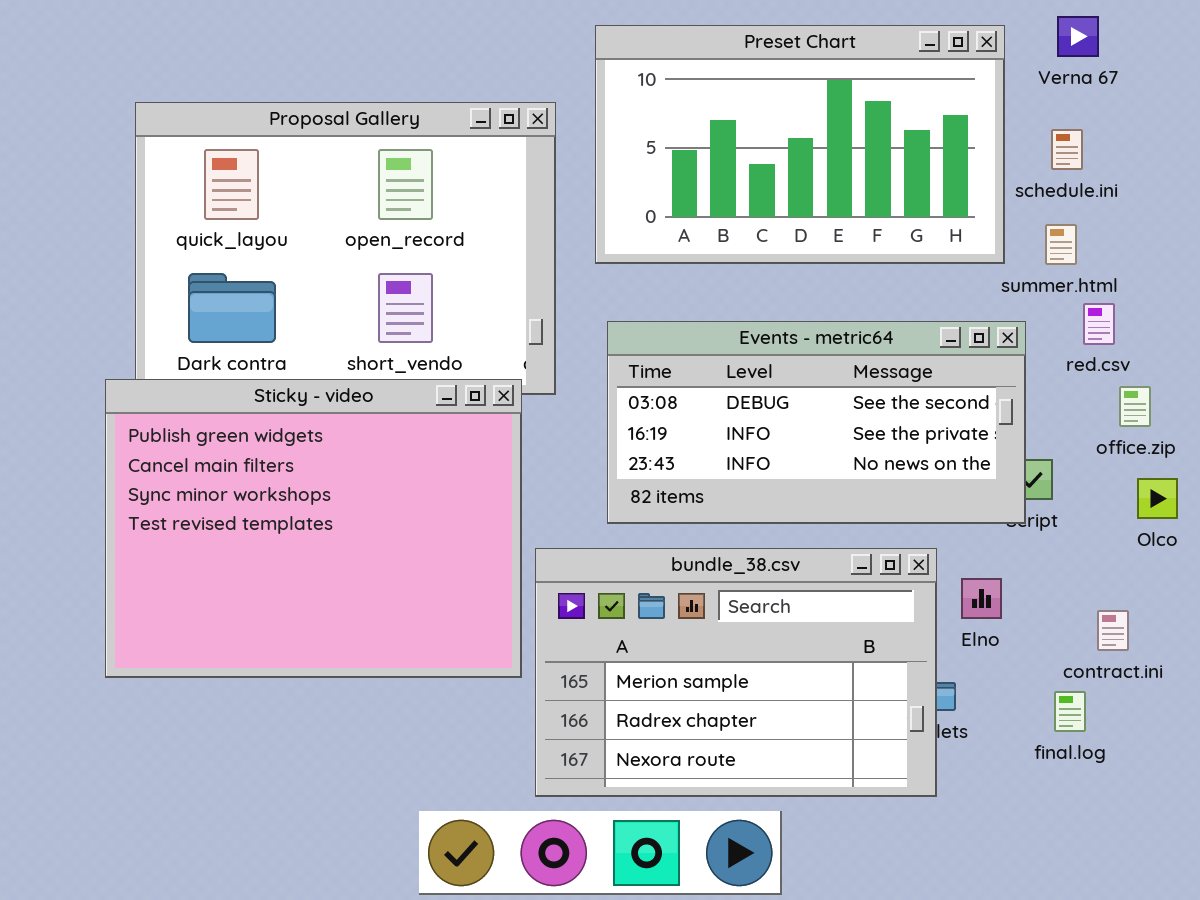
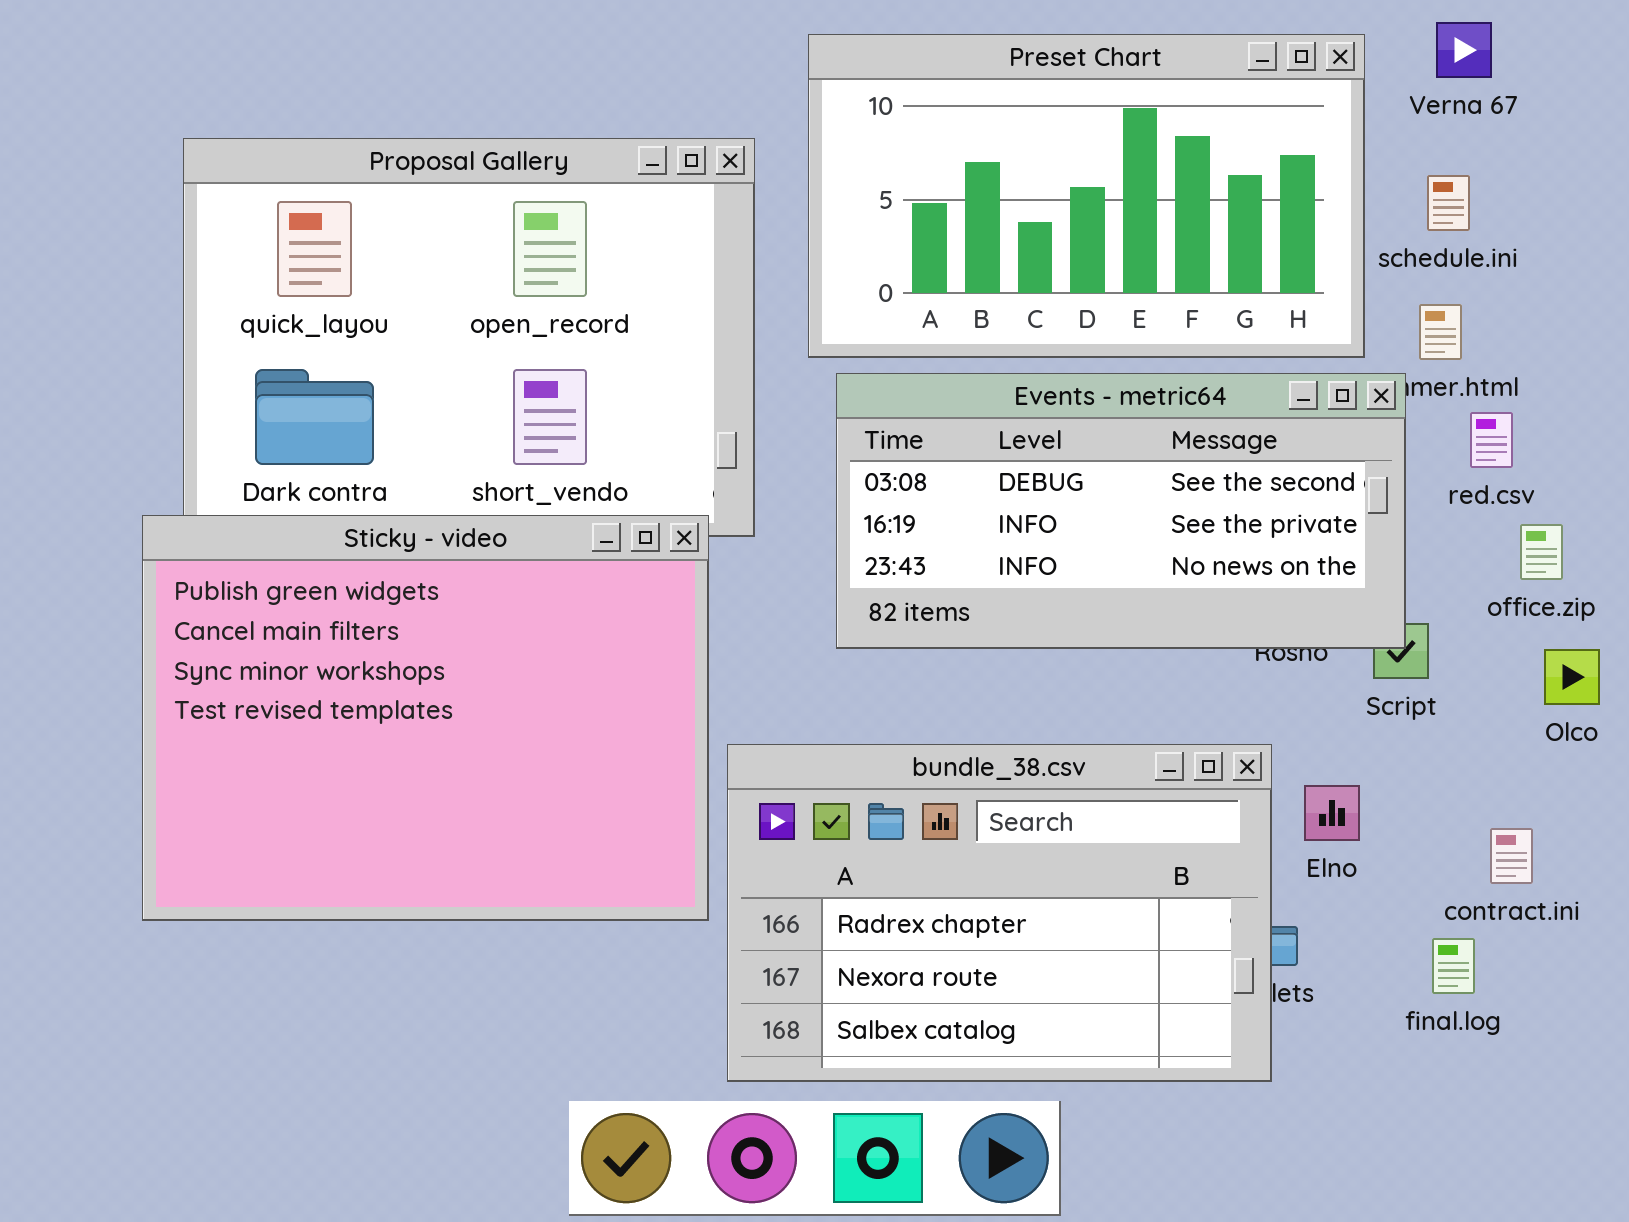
Events - metric64: [607,321,1026,524] -> [836,373,1406,649], moved
bundle_38.csv: [535,548,937,797] -> [727,744,1272,1082], scrolled down 1 row

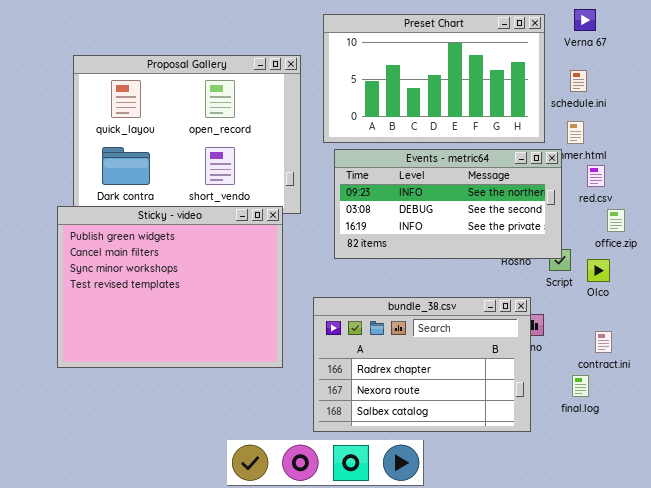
Events - metric64: [836,373,1406,649] -> [334,149,562,259], scrolled up 1 row
Olco: [1544,649,1600,705] -> [587,259,610,282], moved
bundle_38.csv: [727,744,1272,1082] -> [313,297,531,432], moved

